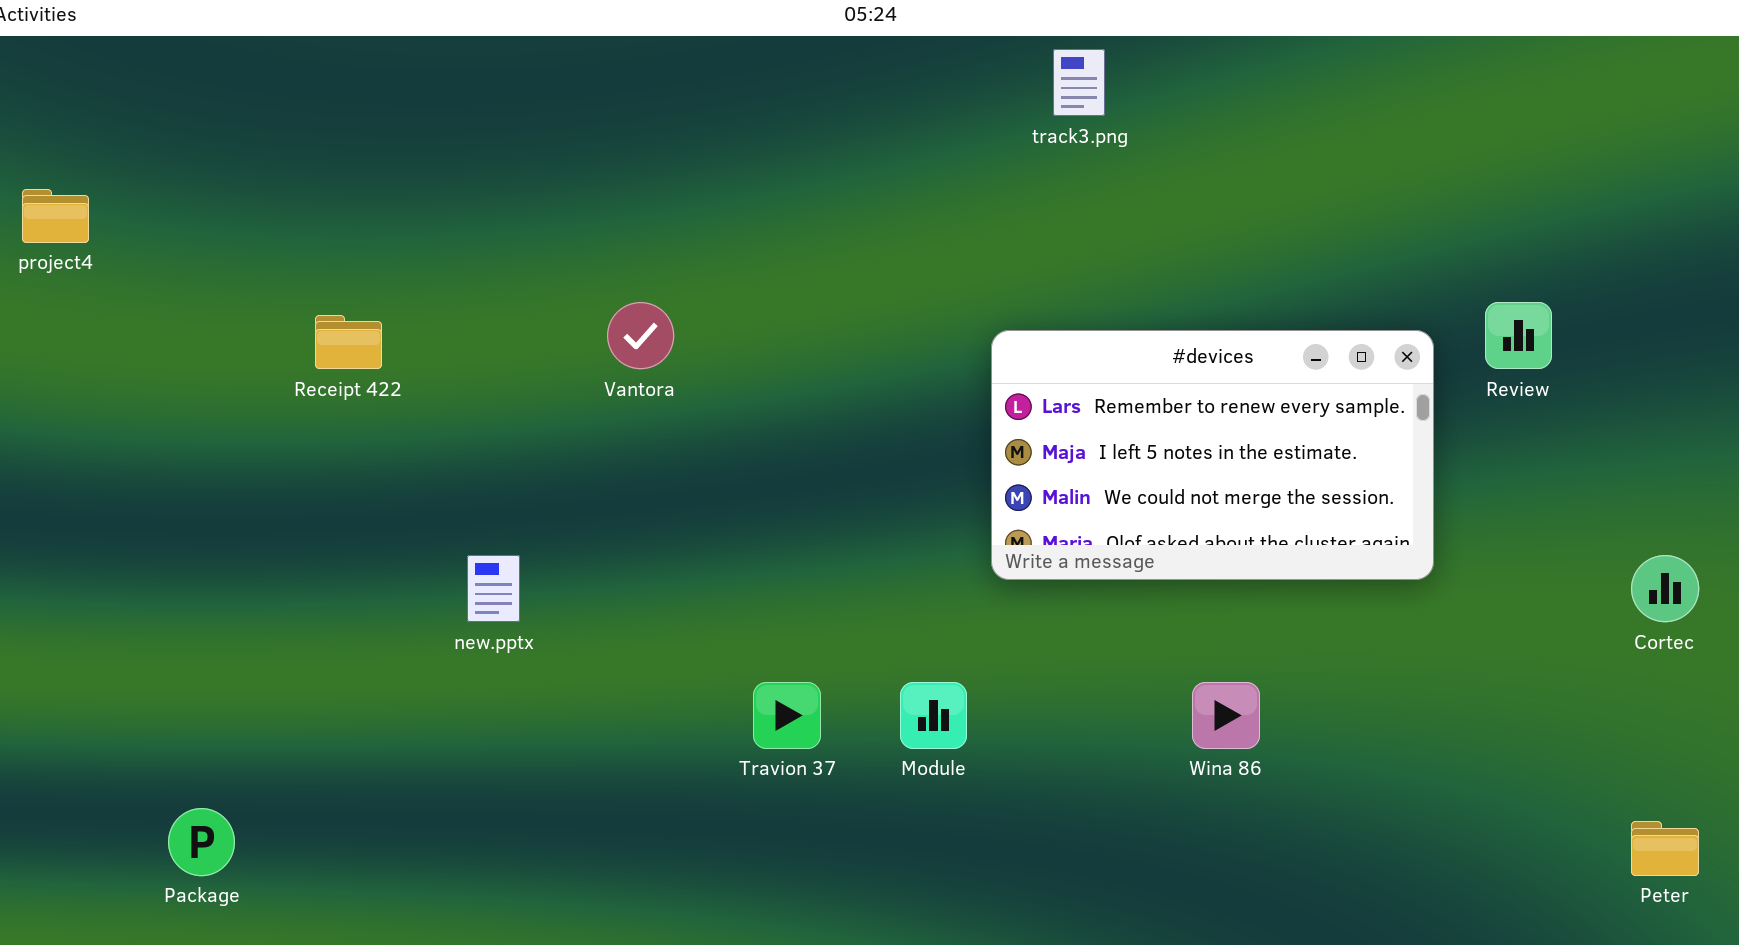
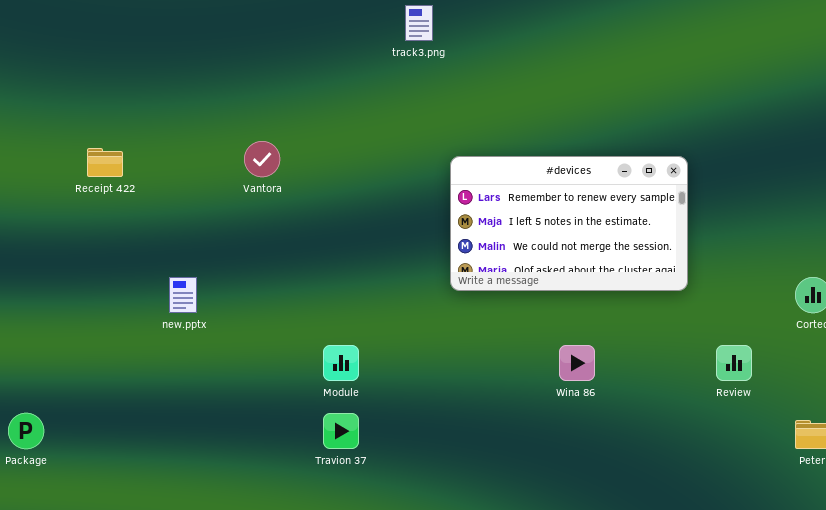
track3.png: [1053,49,1105,116] -> [405,5,433,41], moved
Review: [1485,302,1552,369] -> [716,345,752,381], moved
Travion 37: [753,682,821,749] -> [323,413,359,449], moved
Module: [900,682,967,749] -> [323,345,359,381], moved

